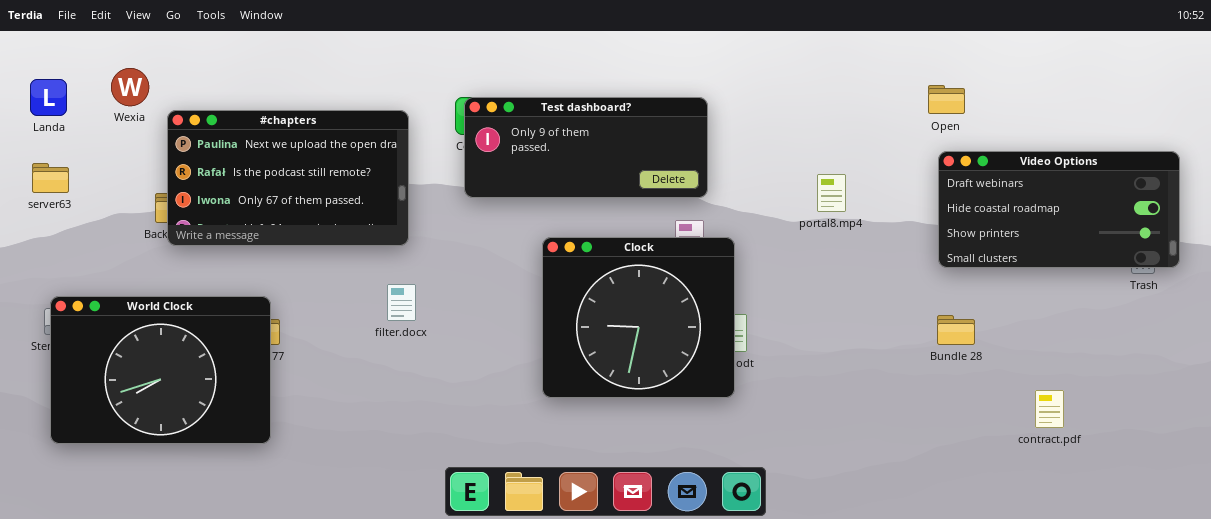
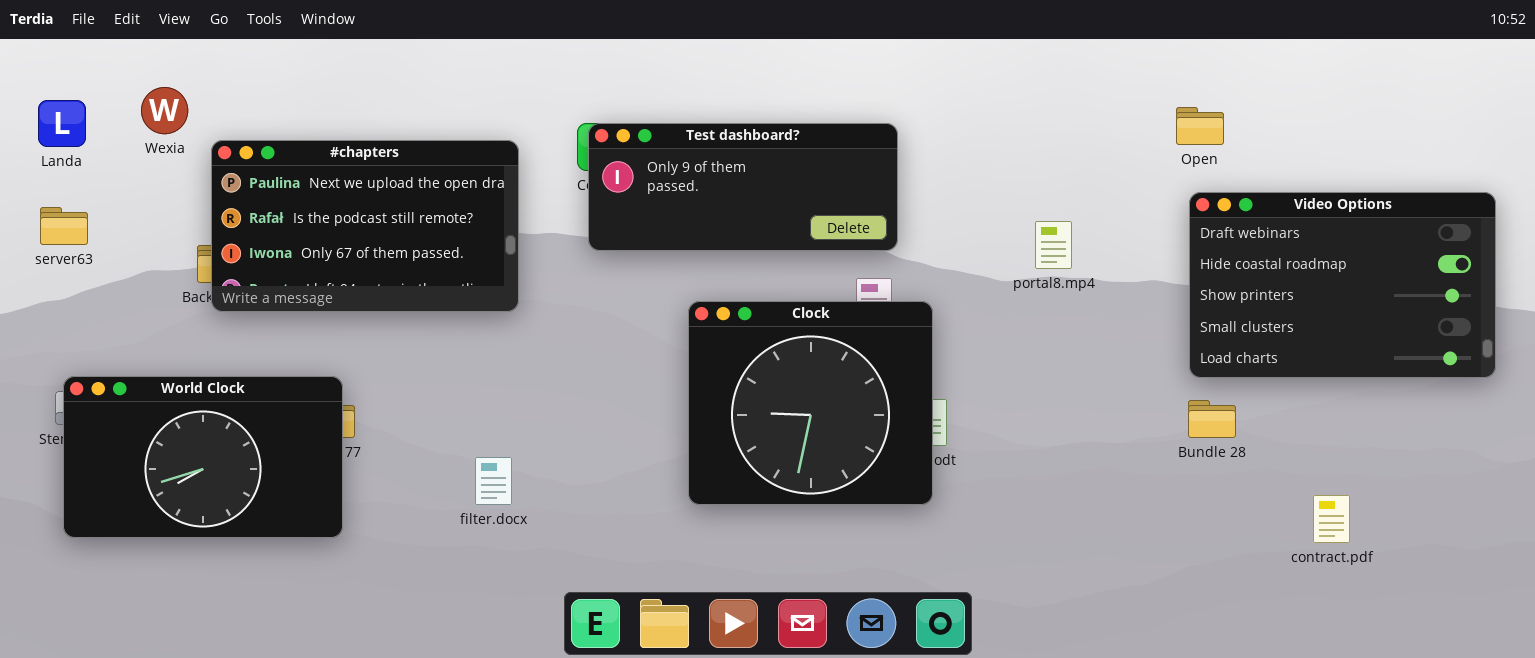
Video Options: [938,151,1180,268] -> [1189,192,1496,378], resized
filter.docx: [387,284,416,321] -> [475,457,512,505], moved
World Clock: [50,296,271,444] -> [63,376,343,538], resized

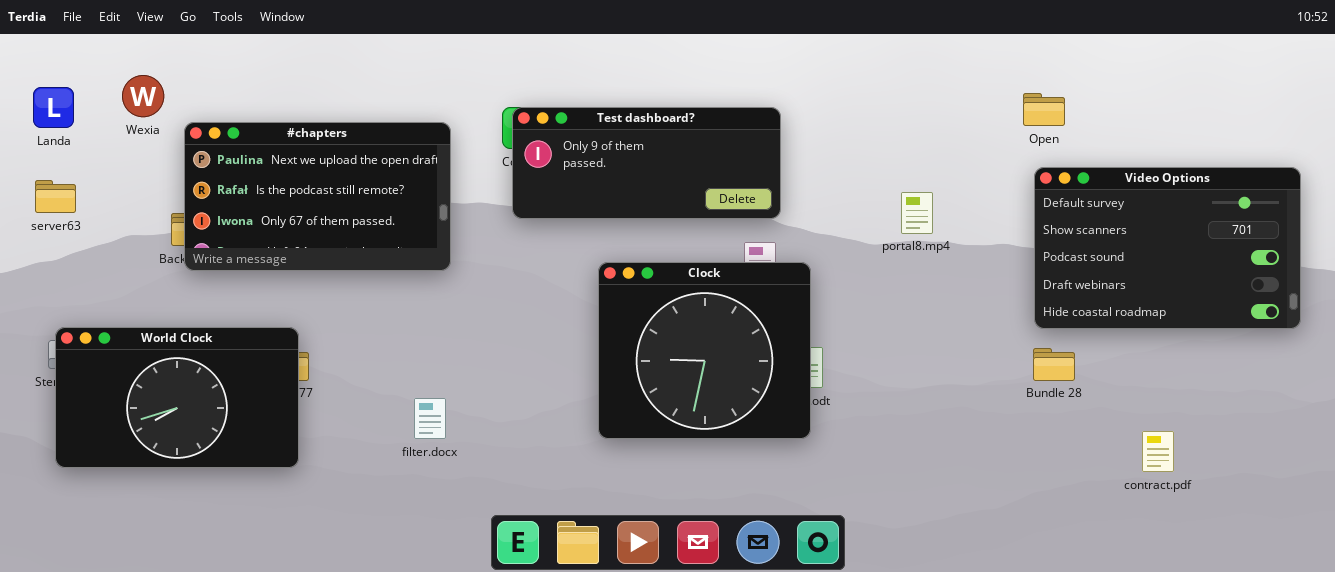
Video Options: [1189,192,1496,378] -> [1034,167,1301,329], scrolled up 3 rows

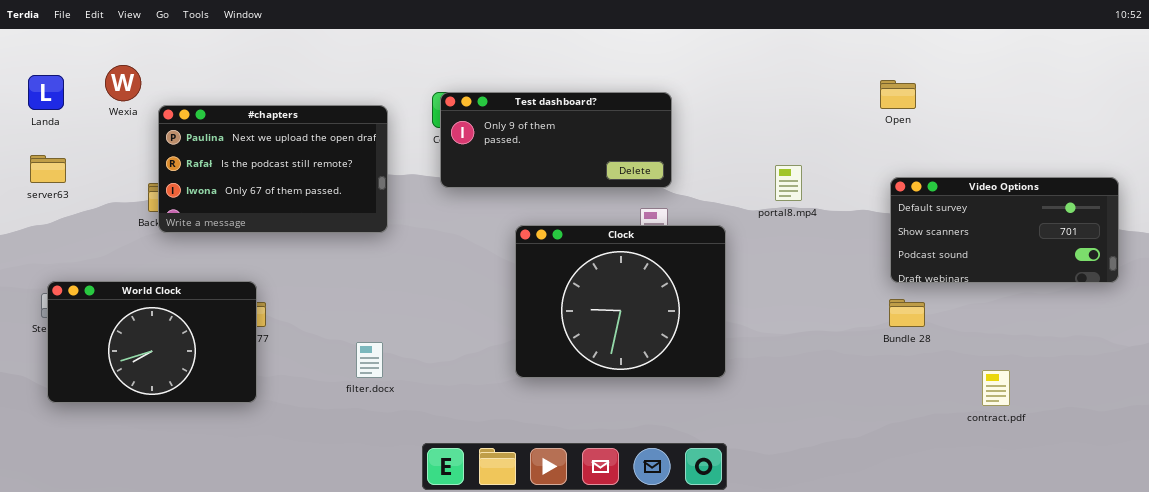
Video Options: [1034,167,1301,329] -> [890,177,1119,283], resized
Clock: [598,262,811,439] -> [515,225,726,378], resized

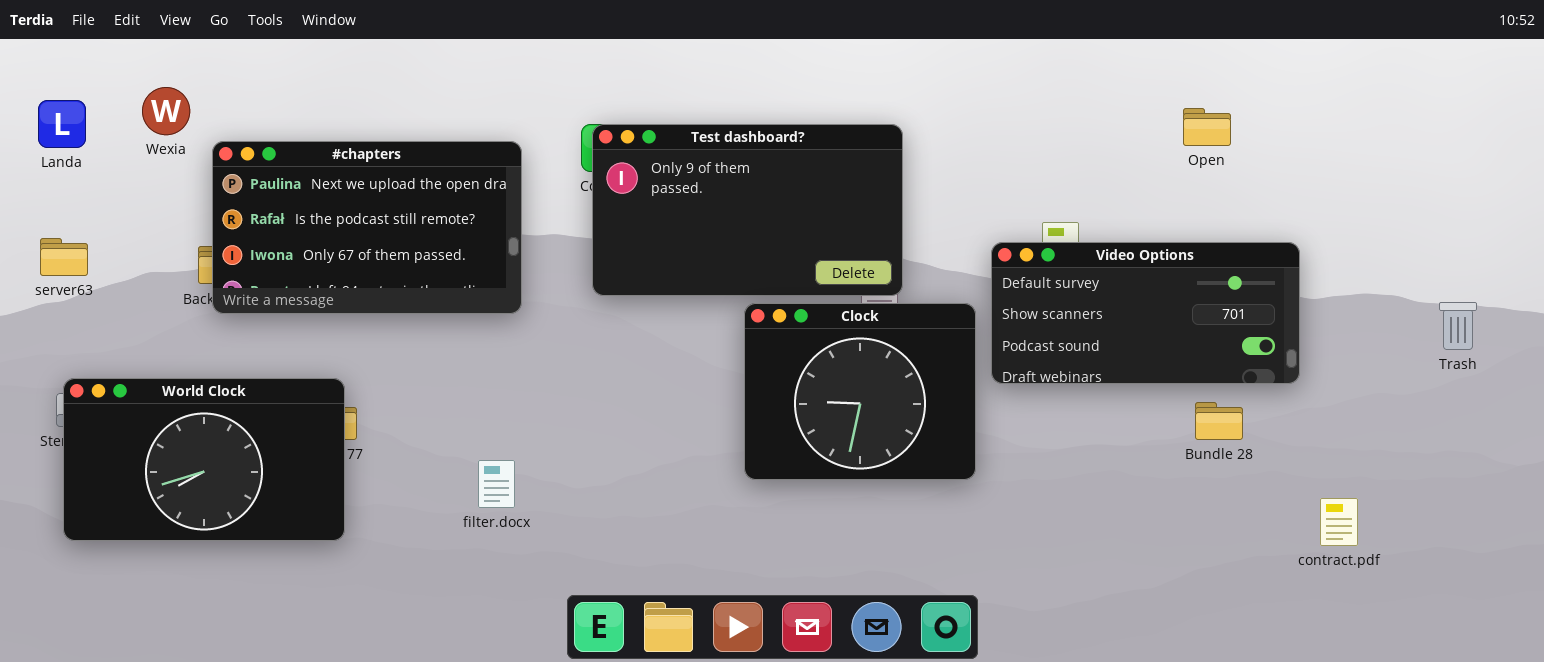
Test dashboard?: [440,92,672,188] -> [592,124,903,296], resized
server63: [30,155,66,183] -> [40,238,88,276], moved
Video Options: [890,177,1119,283] -> [991,242,1300,384], moved
Clock: [515,225,726,378] -> [744,303,976,480], resized

